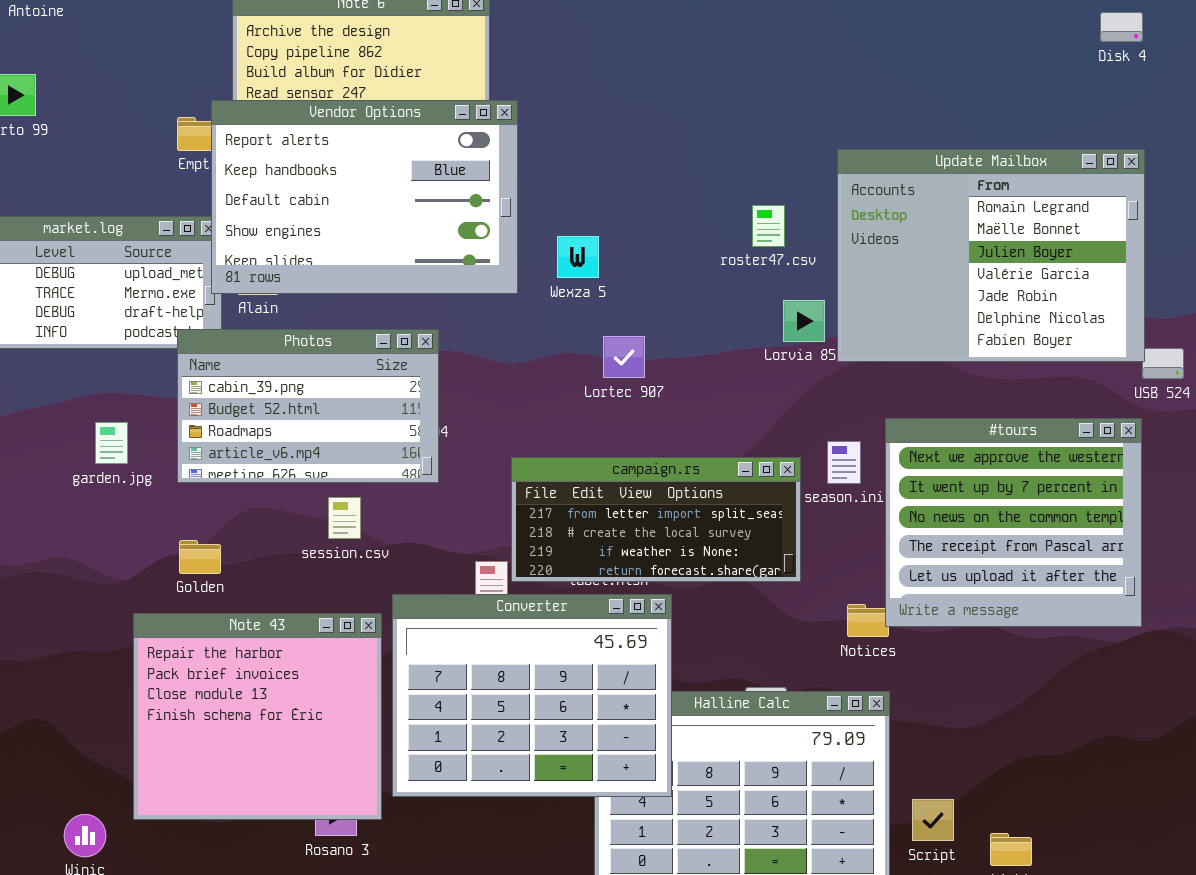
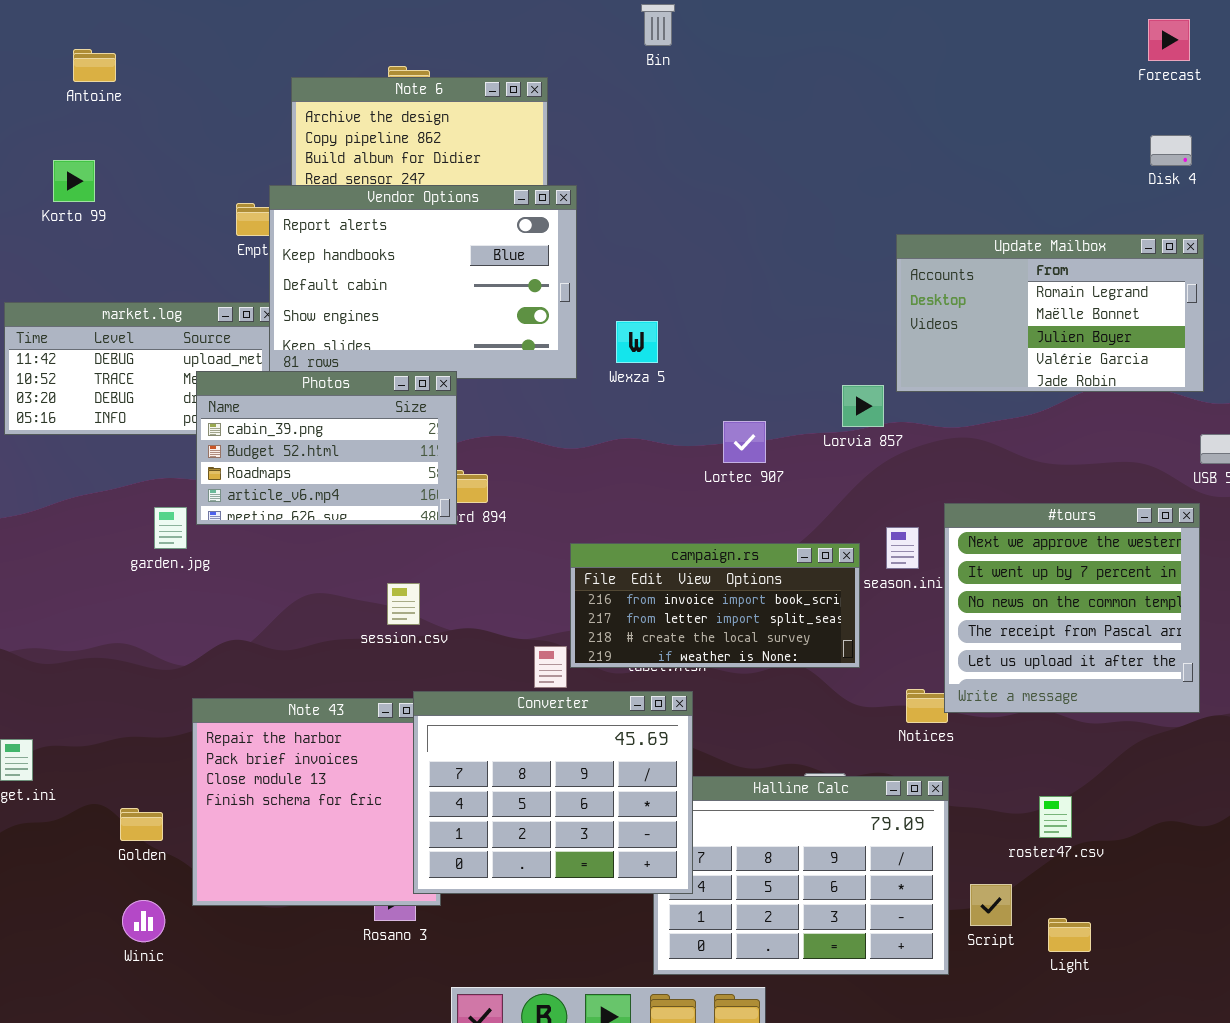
Disk 4: [1100,12,1143,42] -> [1150,135,1192,166], moved
Update Mailbox: [837,149,1145,362] -> [896,234,1204,392], resized
roster47.csv: [752,205,785,247] -> [1039,796,1072,838], moved
Photos: [177,329,439,483] -> [196,371,457,525], moved
Lortec 907: [603,336,645,378] -> [723,421,766,463], moved
campaign.rs: [511,457,801,582] -> [570,543,860,668], scrolled up 1 row
Golden: [179,540,221,574] -> [120,808,163,841], moved
Converter: [392,594,672,797] -> [413,691,693,894], moved

